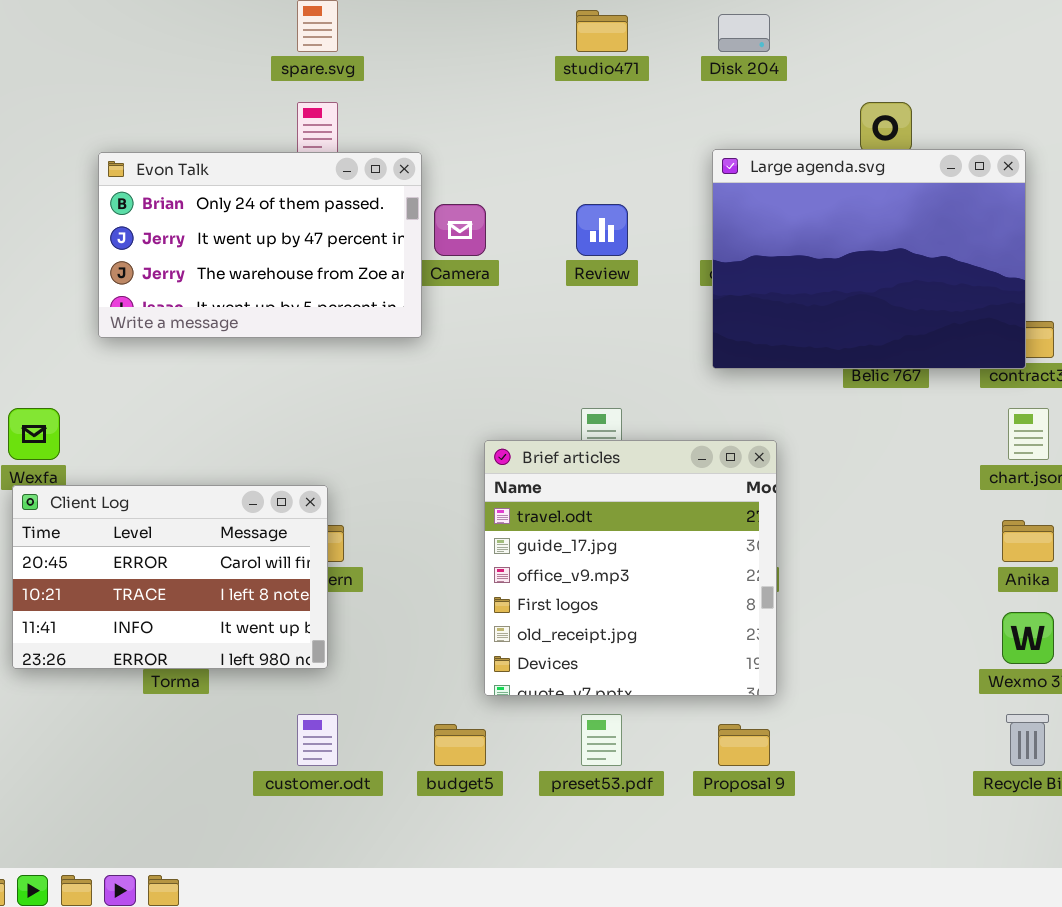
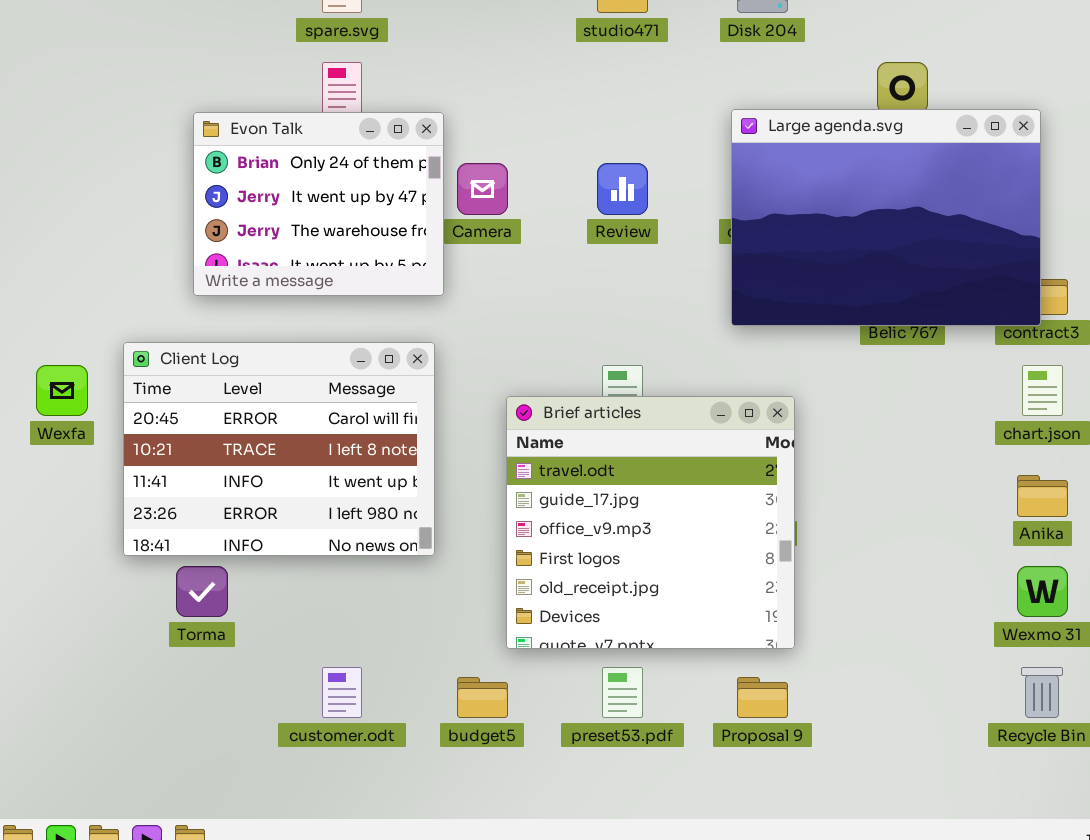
Evon Talk: [98,152,422,338] -> [193,112,444,296], resized
Client Log: [12,485,328,669] -> [123,342,435,556], moved, resized

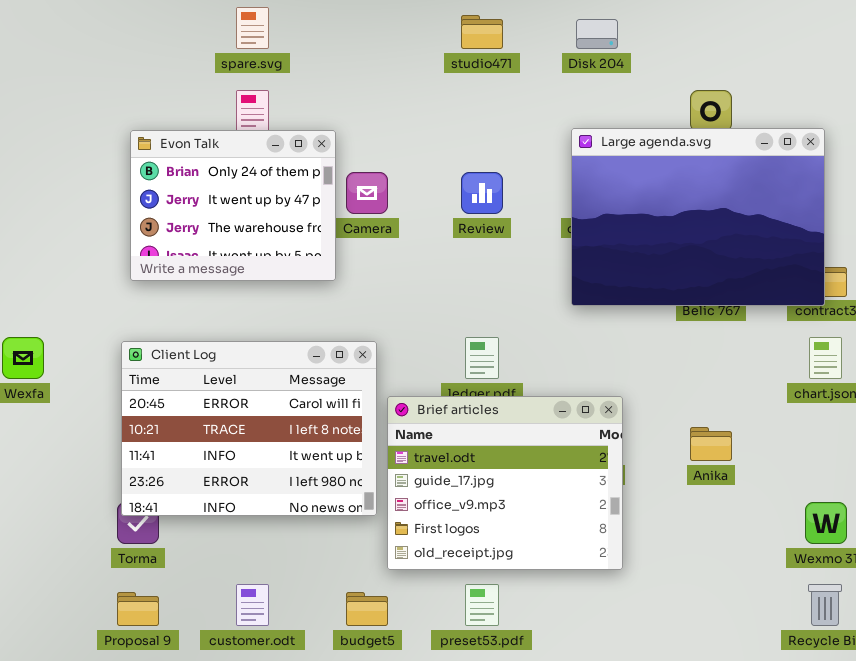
Client Log: [123,342,435,556] -> [121,341,377,516], moved
Brief articles: [506,396,795,649] -> [387,396,623,570], resized
Anika: [1017,475,1068,517] -> [690,427,732,461], moved
Proposal 9: [737,677,788,718] -> [117,592,159,626], moved

